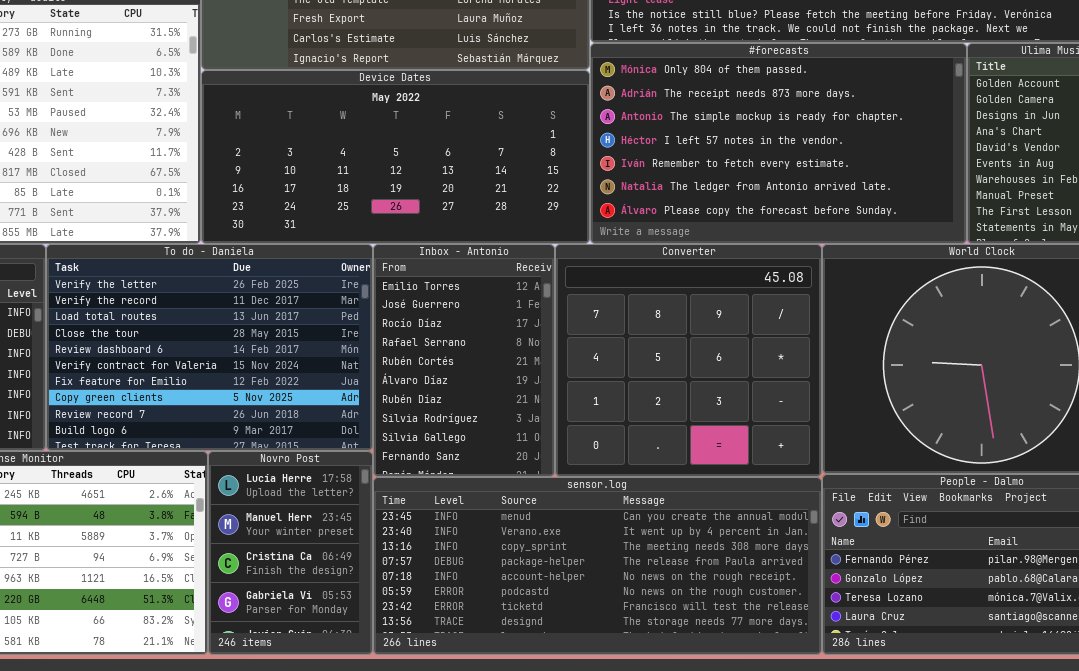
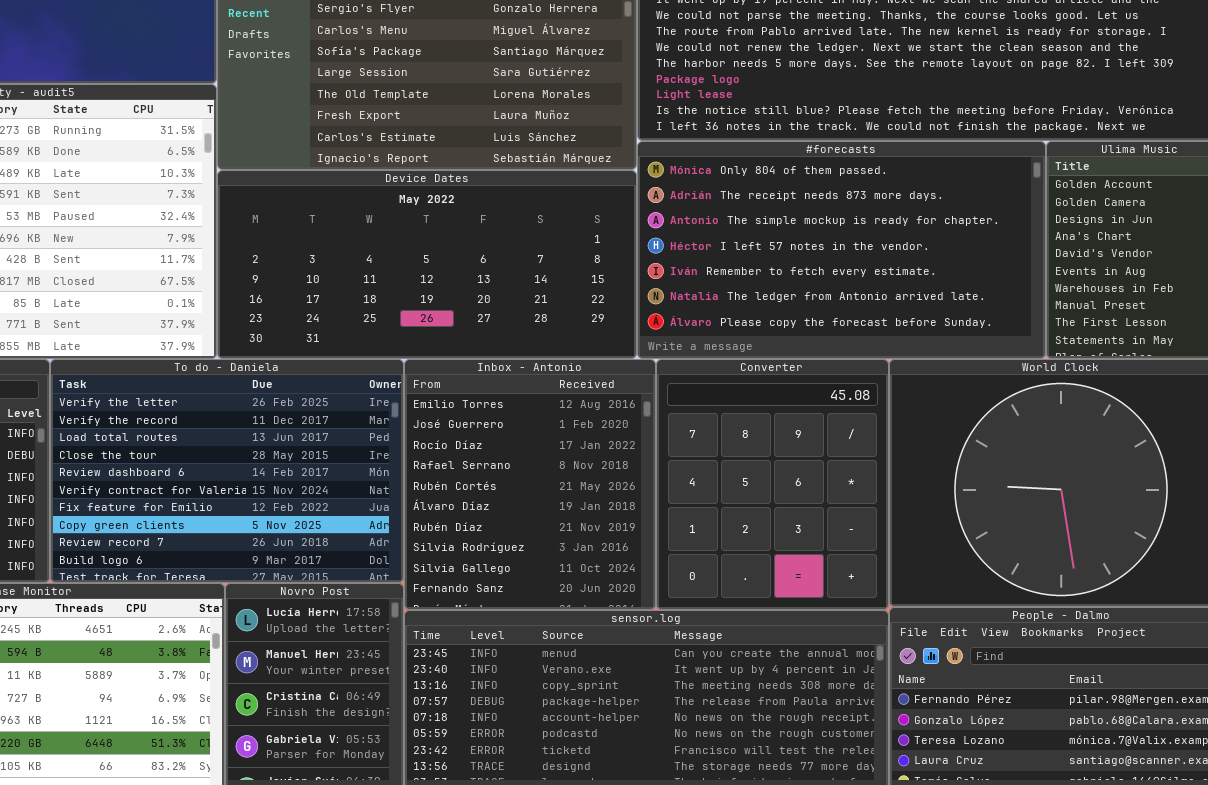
Inbox - Antonio: [373,244,555,477] -> [404,359,656,610], resized
Converter: [555,244,822,477] -> [656,359,889,610], resized

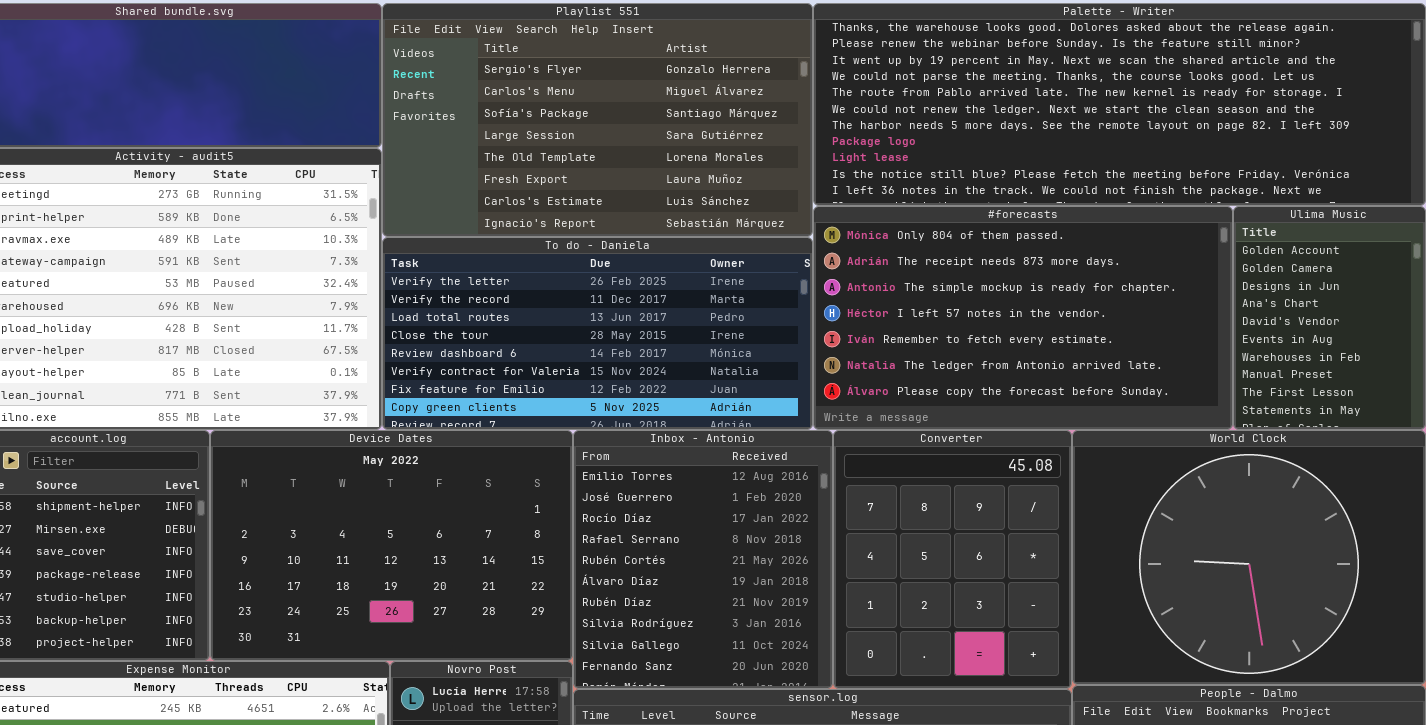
Device Dates: [217,170,637,359] -> [210,430,573,661], moved, resized
To do - Daniela: [50,359,404,583] -> [382,237,813,430], moved, resized

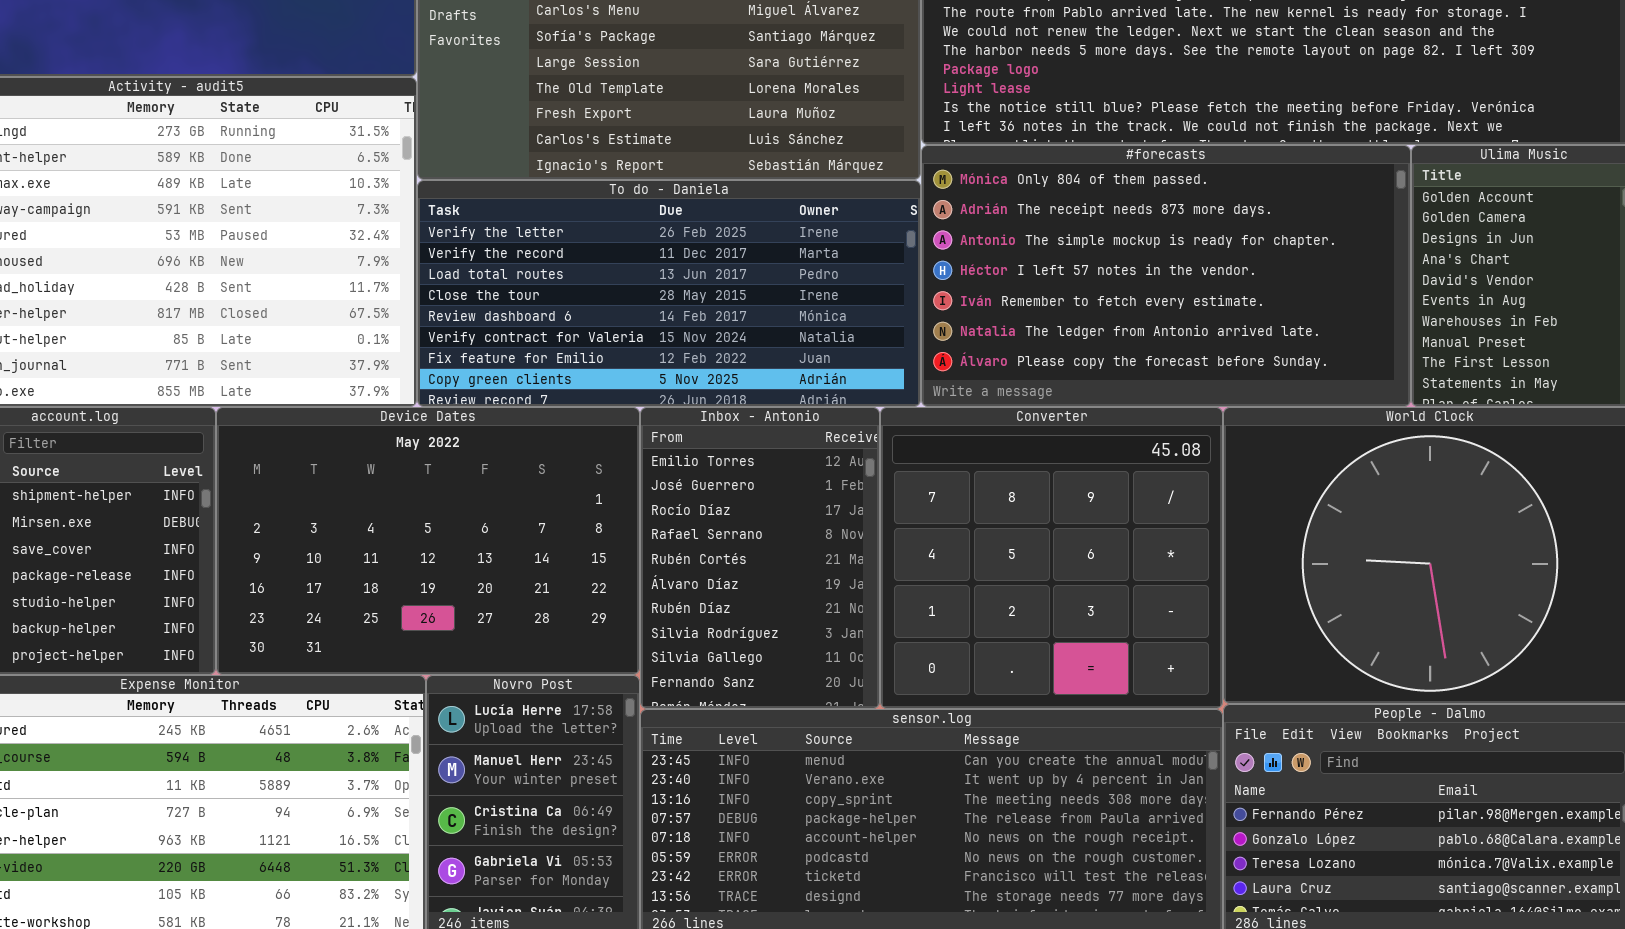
Inbox - Antonio: [573,430,833,689] -> [640,407,880,709], resized
Converter: [833,430,1072,689] -> [880,407,1223,709], resized

